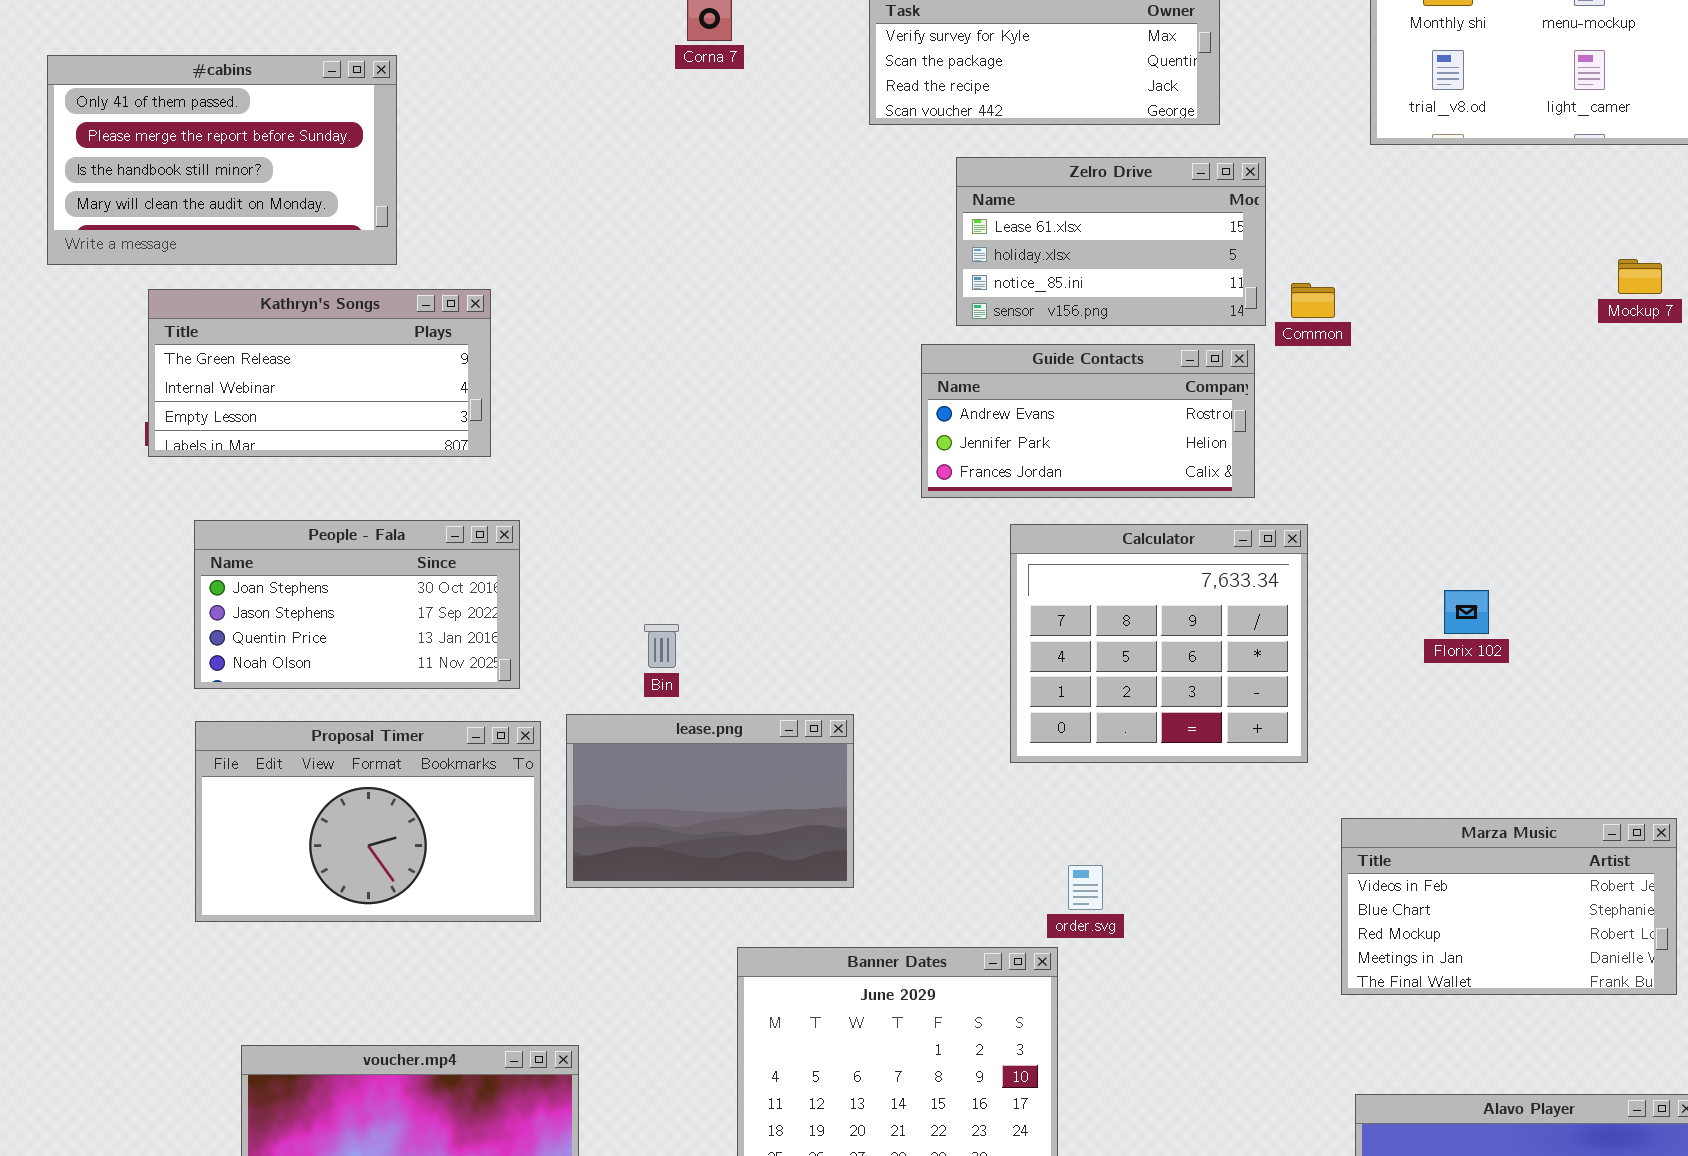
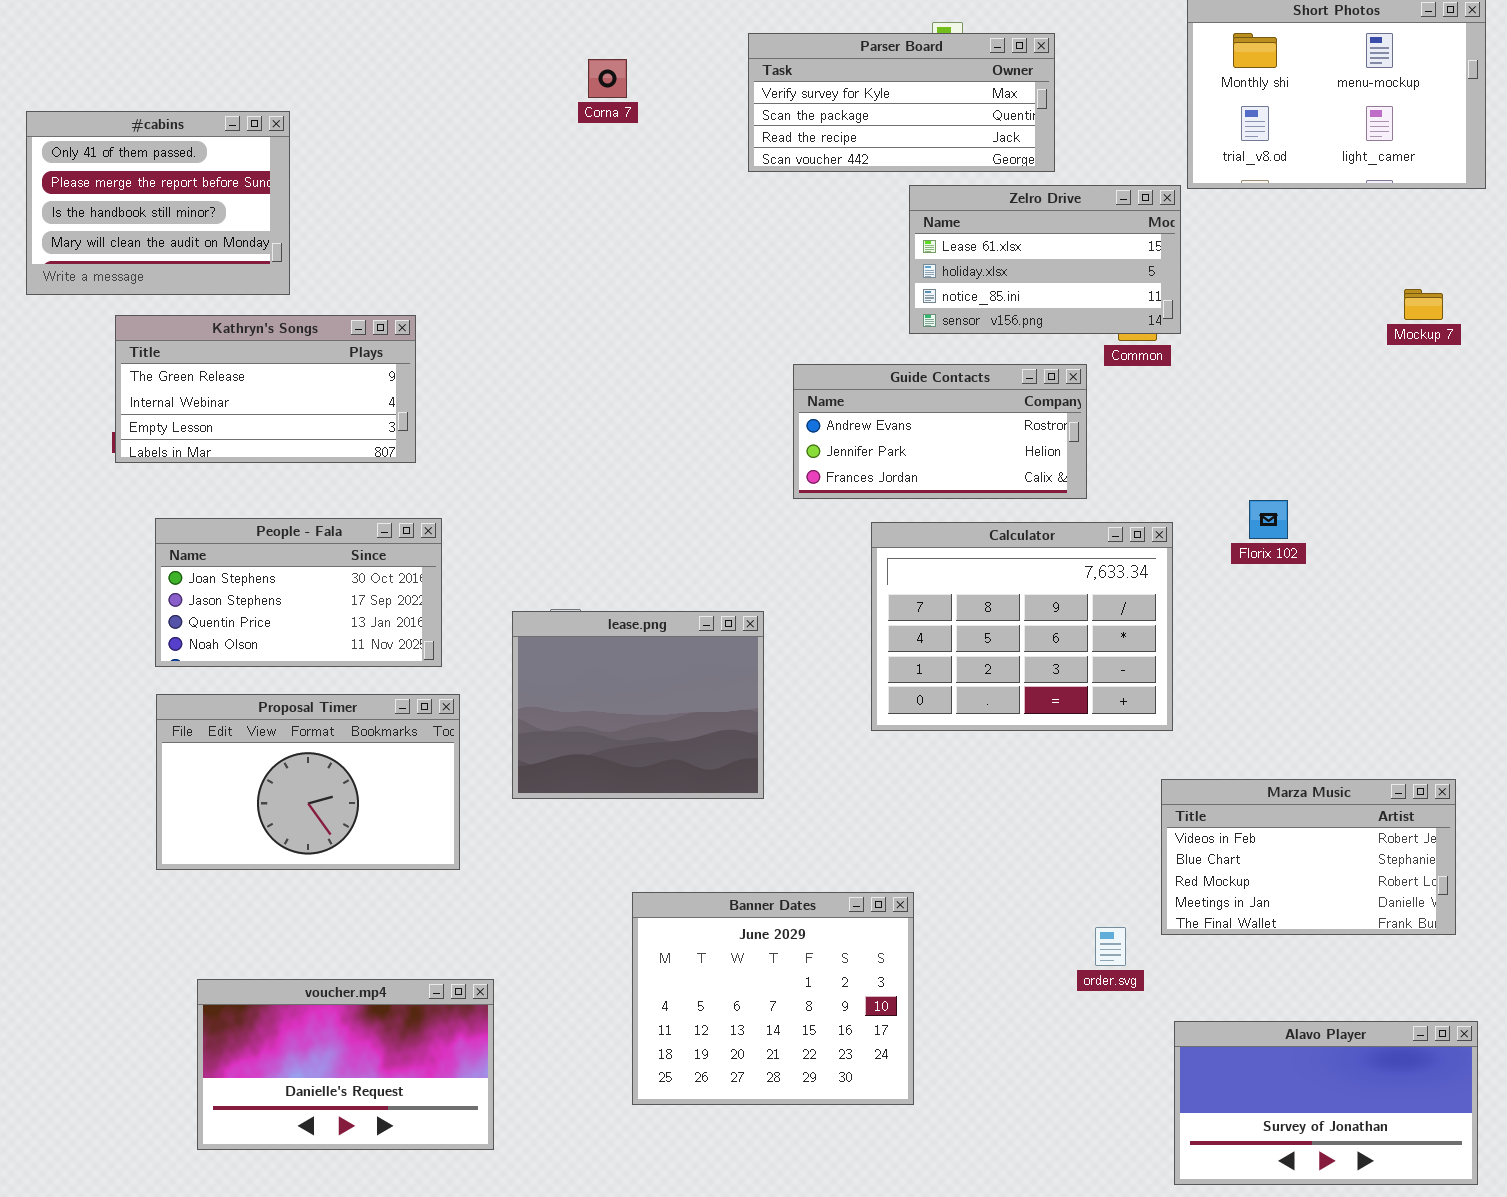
#cabins: [47,55,397,265] -> [26,111,290,295], resized
Zelro Drive: [956,157,1266,326] -> [909,185,1181,334], moved
Calculator: [1010,524,1308,763] -> [871,522,1173,731], resized
Florix 102: [1444,590,1489,634] -> [1249,500,1288,539], moved
lease.png: [566,714,854,888] -> [512,611,764,799], moved, resized
order.svg: [1068,865,1103,910] -> [1095,927,1126,966], moved

